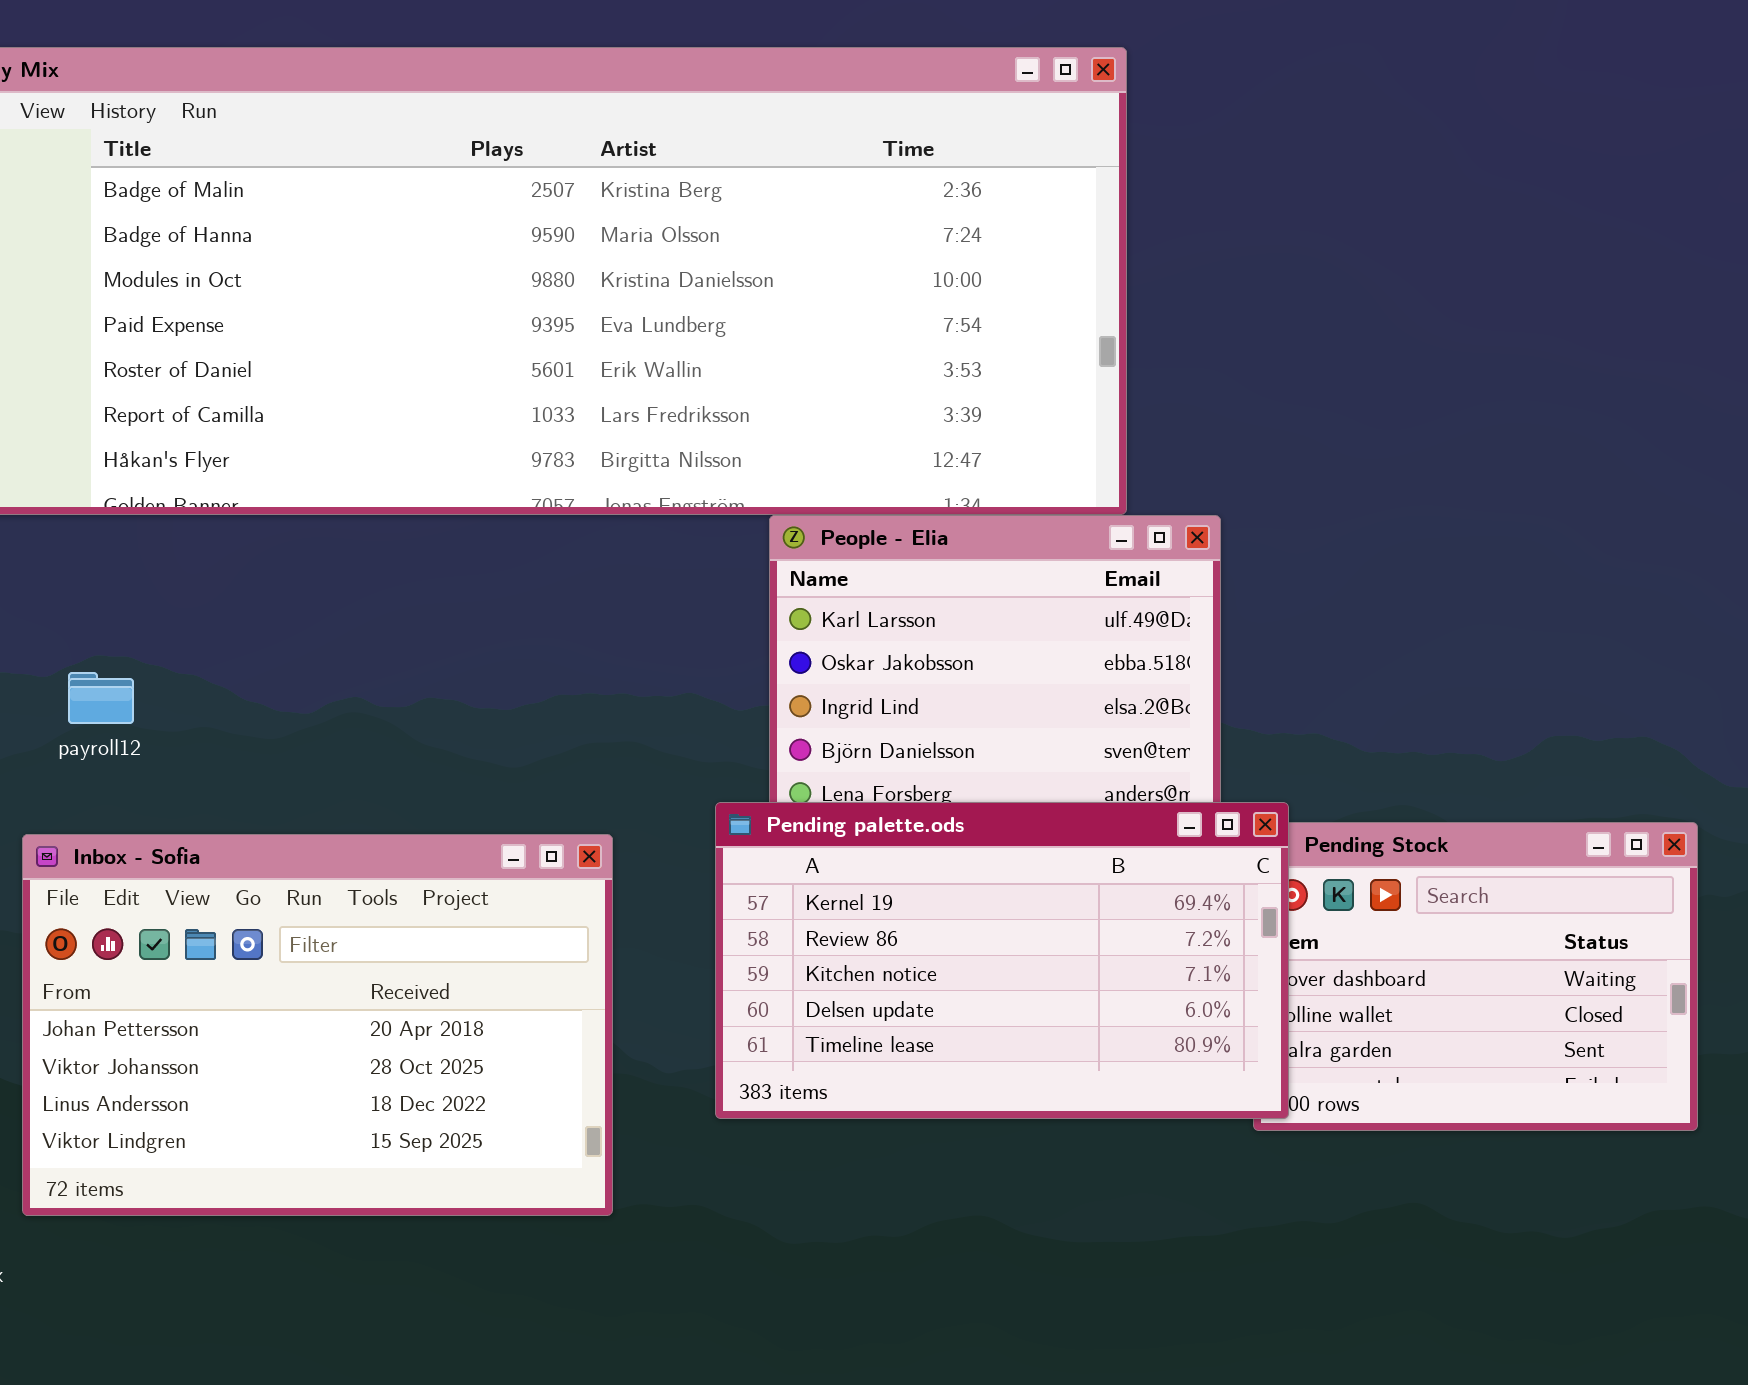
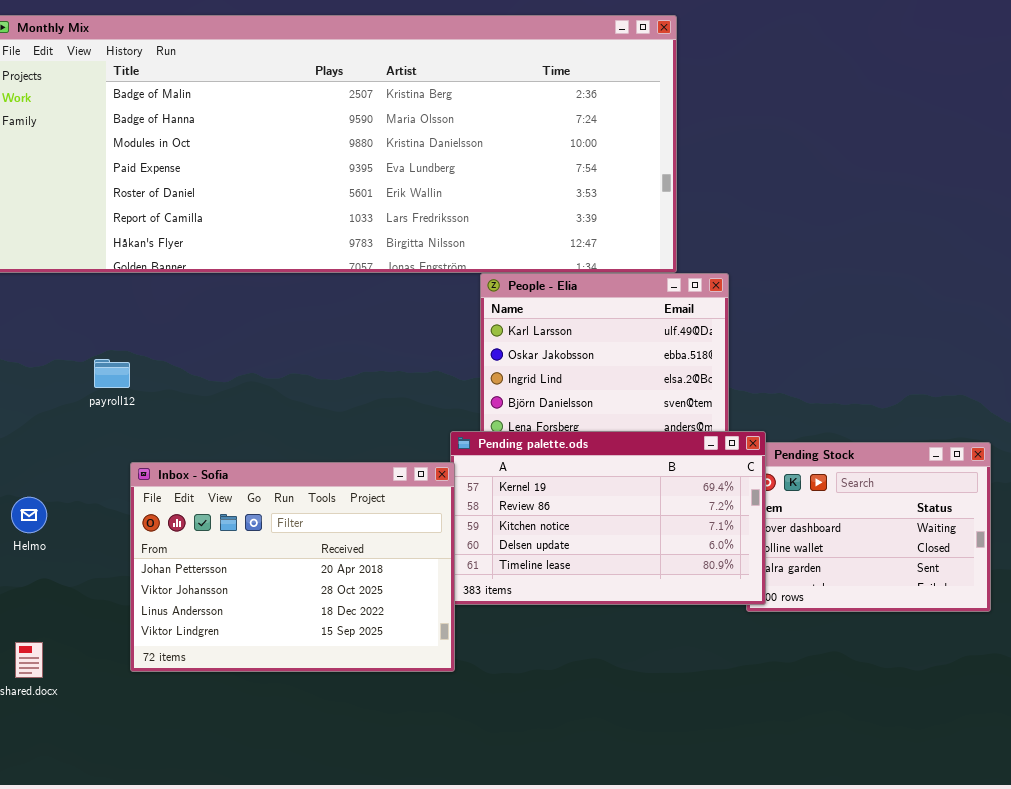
Inbox - Sofia: [22,834,613,1216] -> [130,462,455,672], moved

